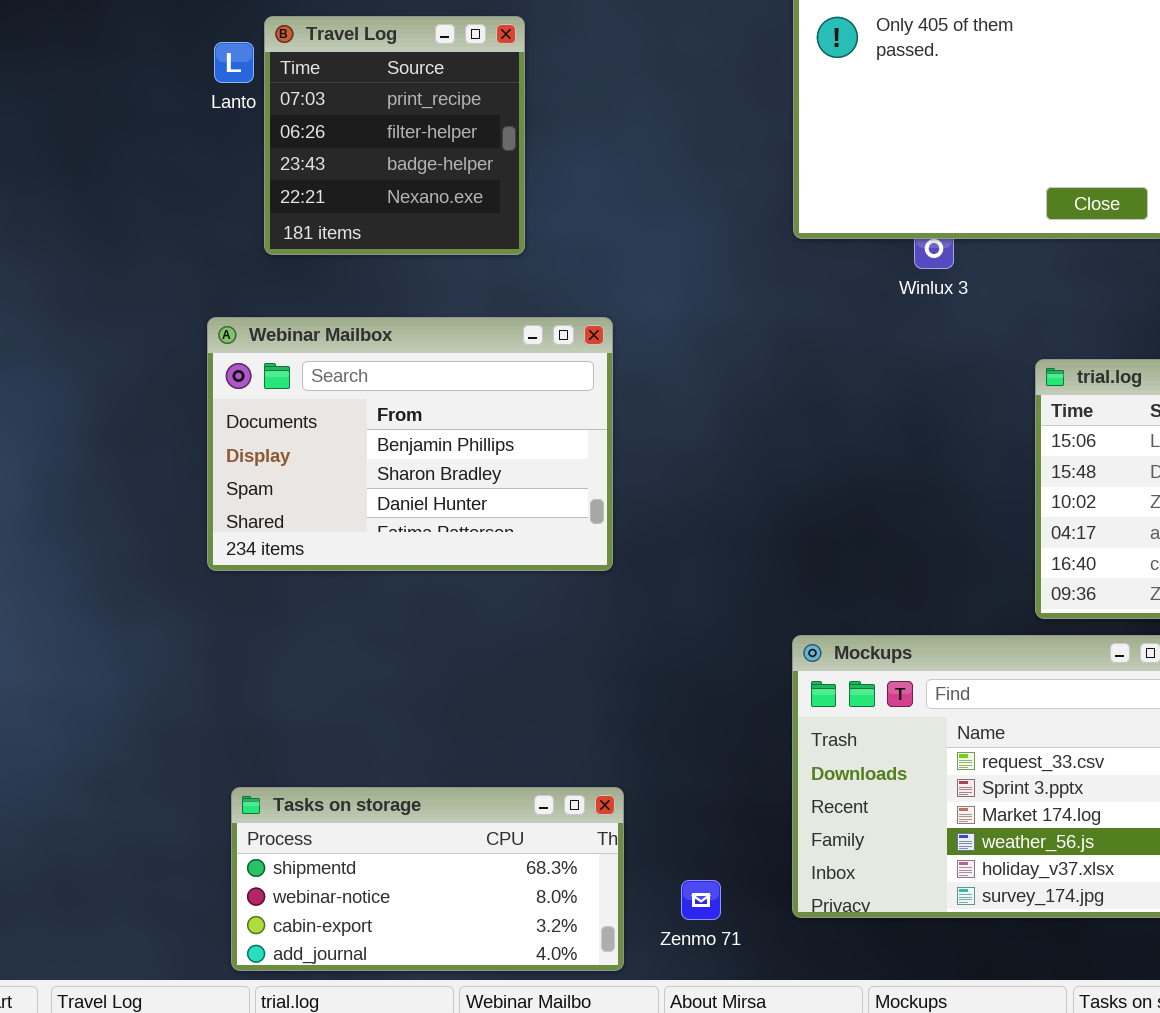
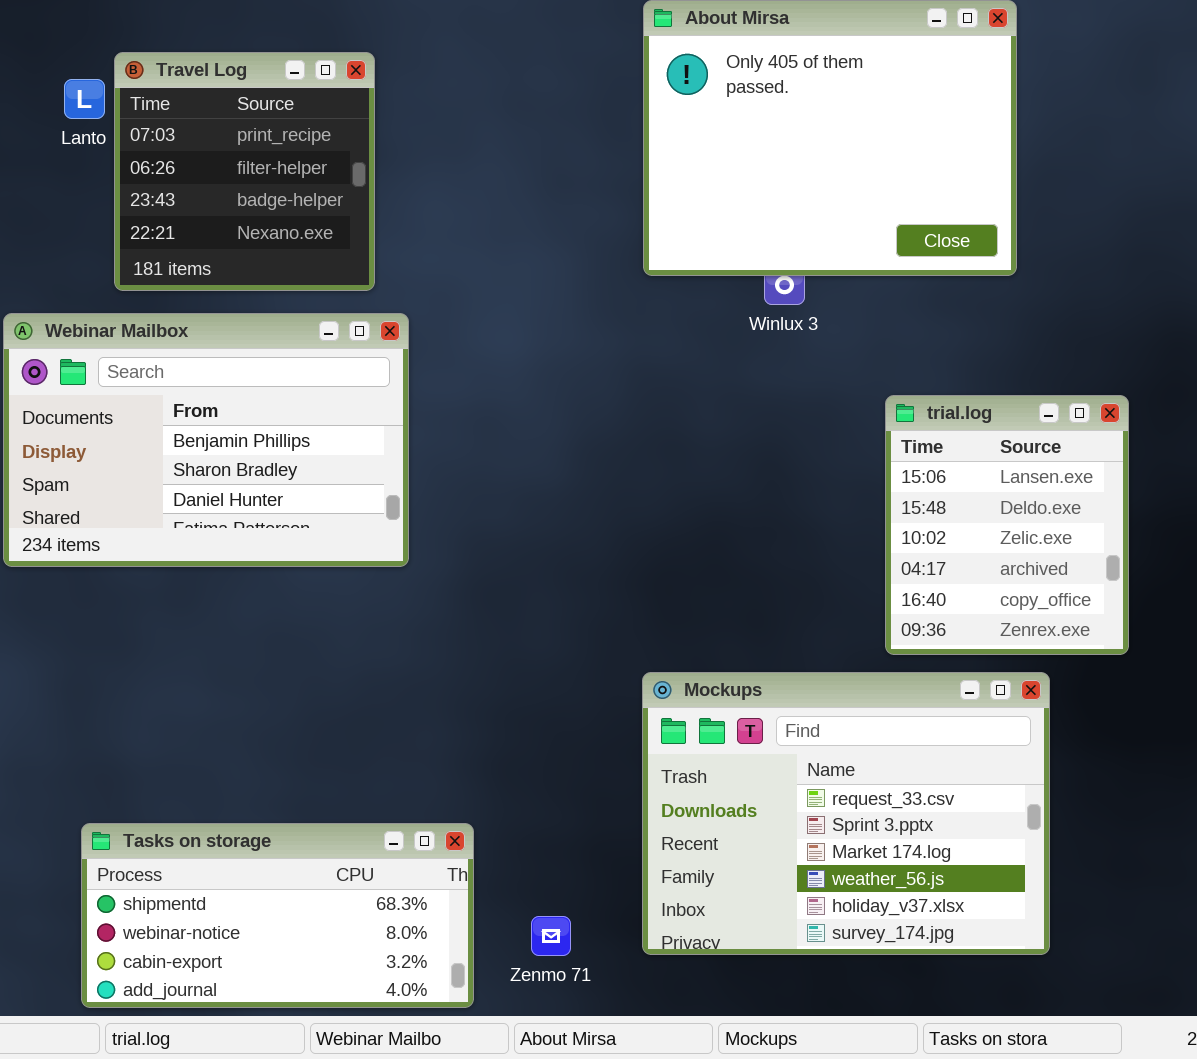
Webinar Mailbox: [207,317,613,571] -> [3,313,409,567], moved

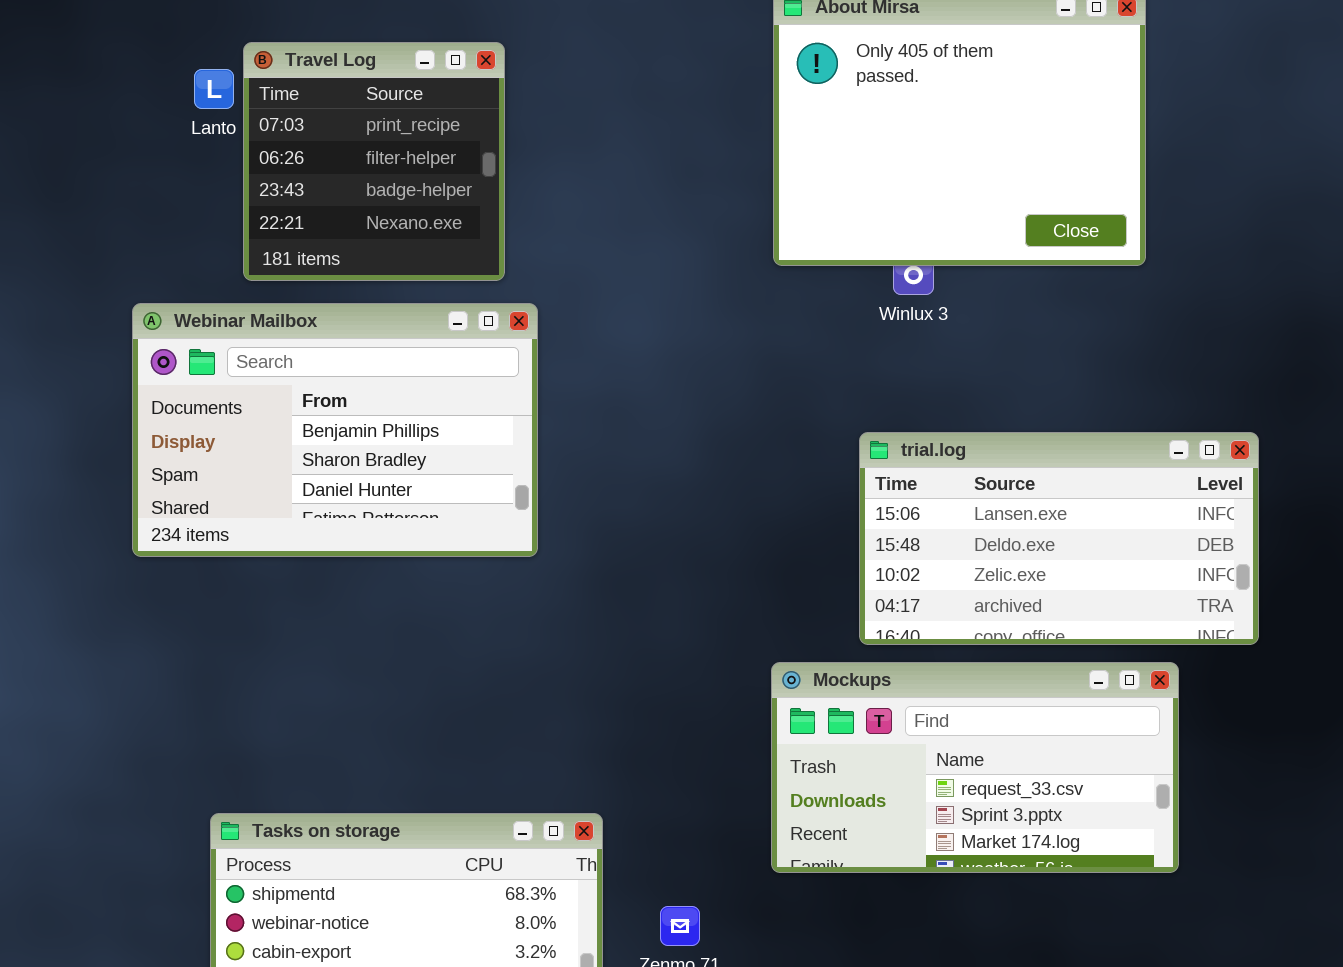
trial.log: [885,395,1129,655] -> [859,432,1259,645], resized
Mockups: [642,672,1050,955] -> [771,662,1179,873], resized

